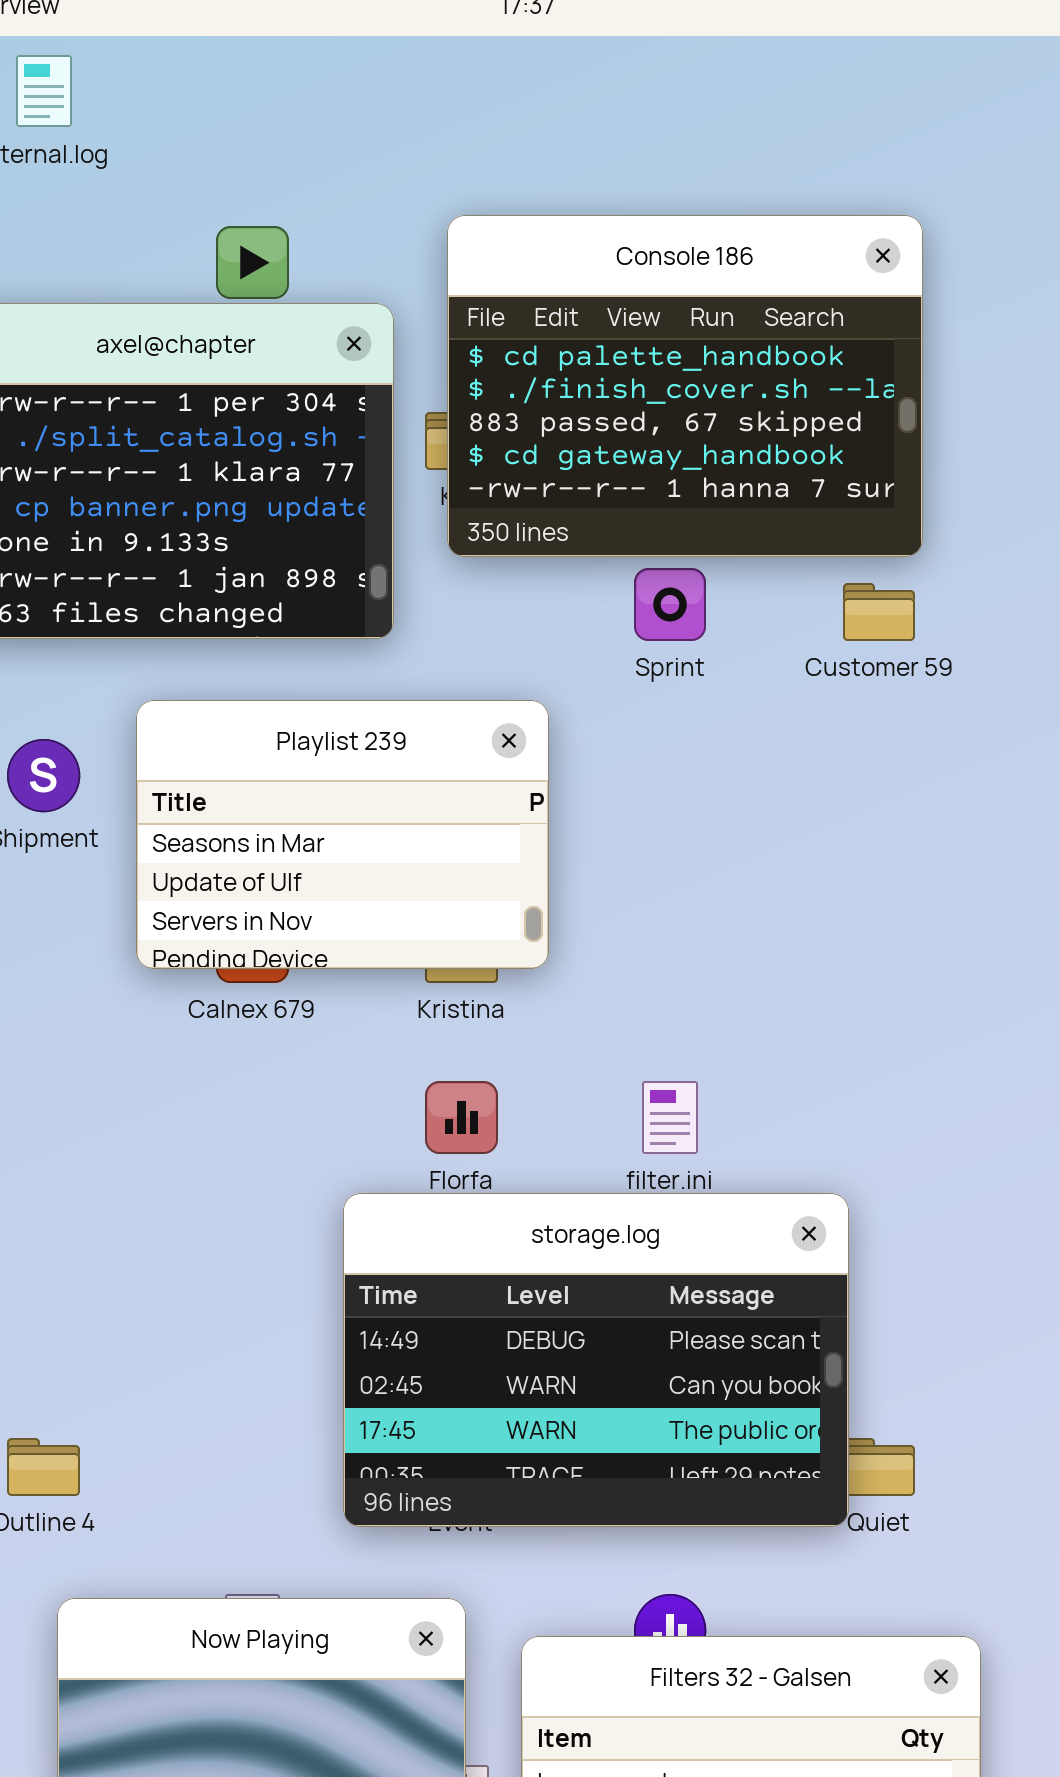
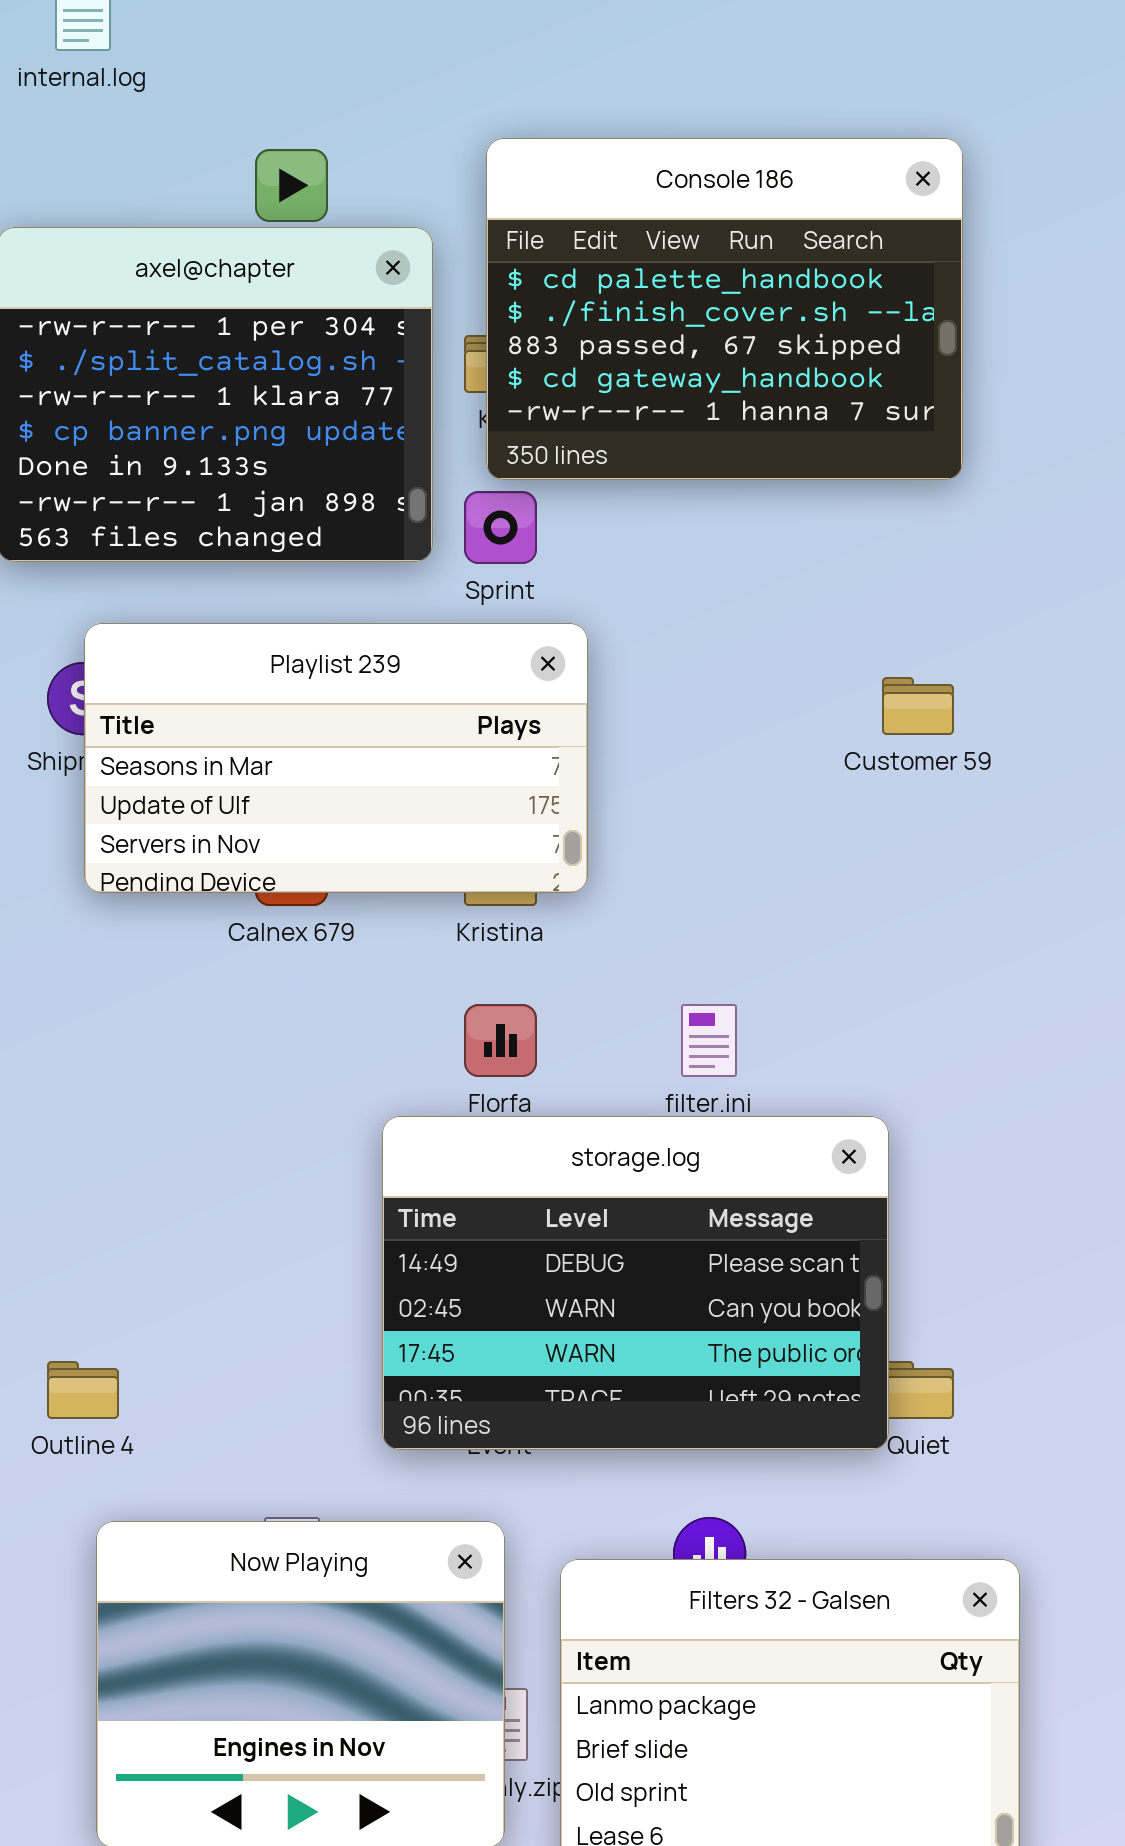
Sprint: [634,568,706,641] -> [464,491,537,564], moved
Customer 59: [843,583,915,641] -> [882,677,954,735], moved
Playlist 239: [136,700,549,969] -> [84,623,588,893], resized

